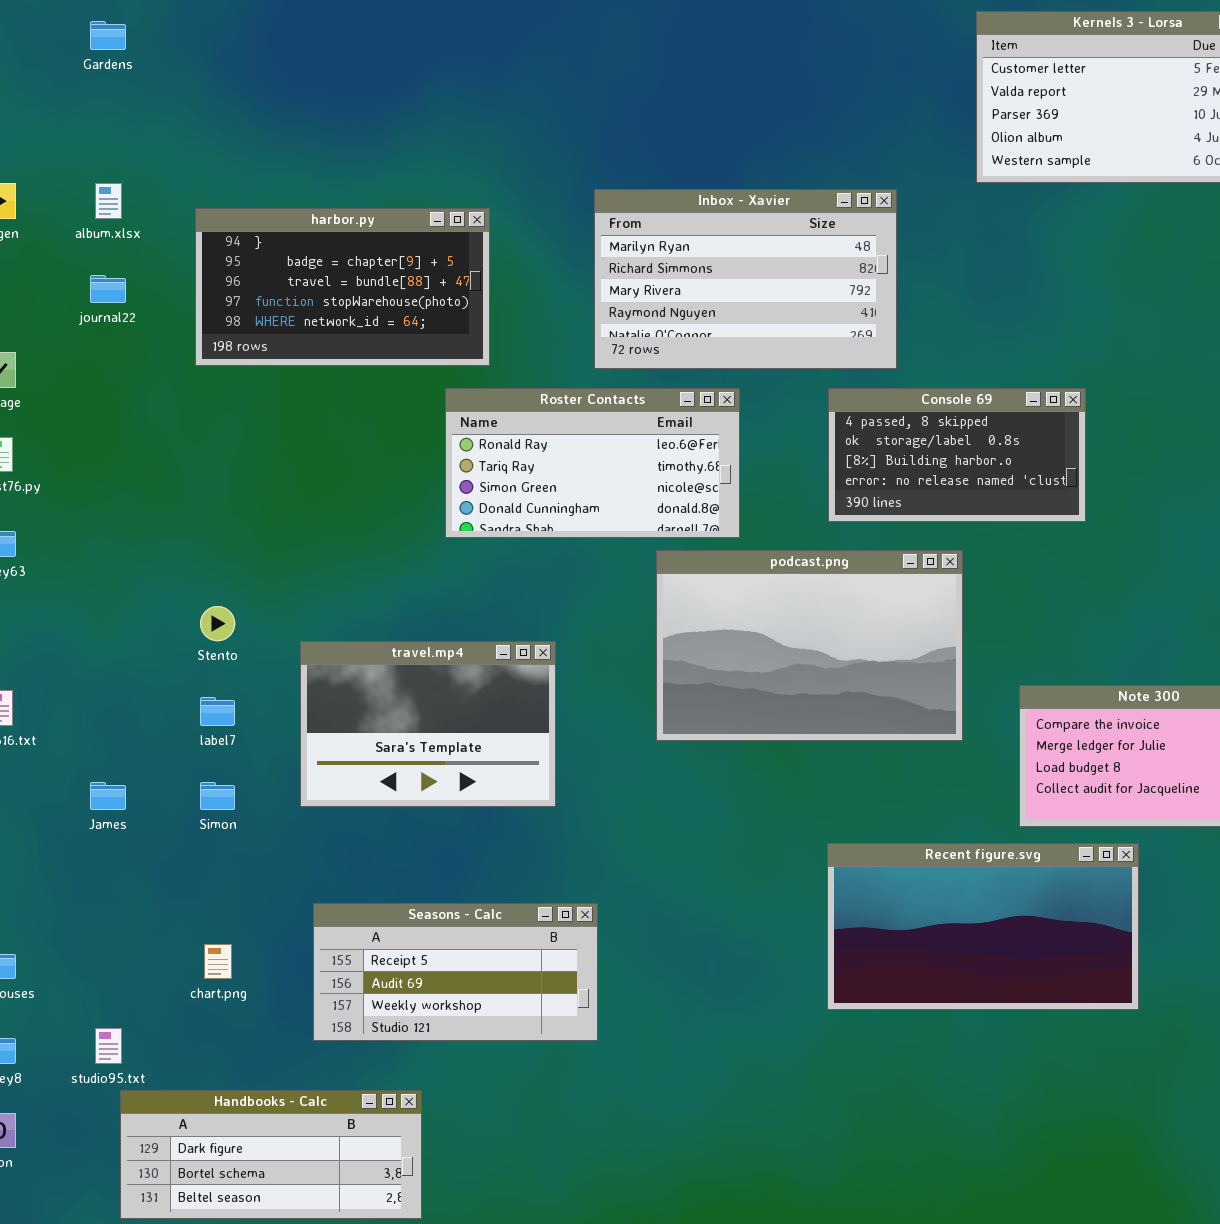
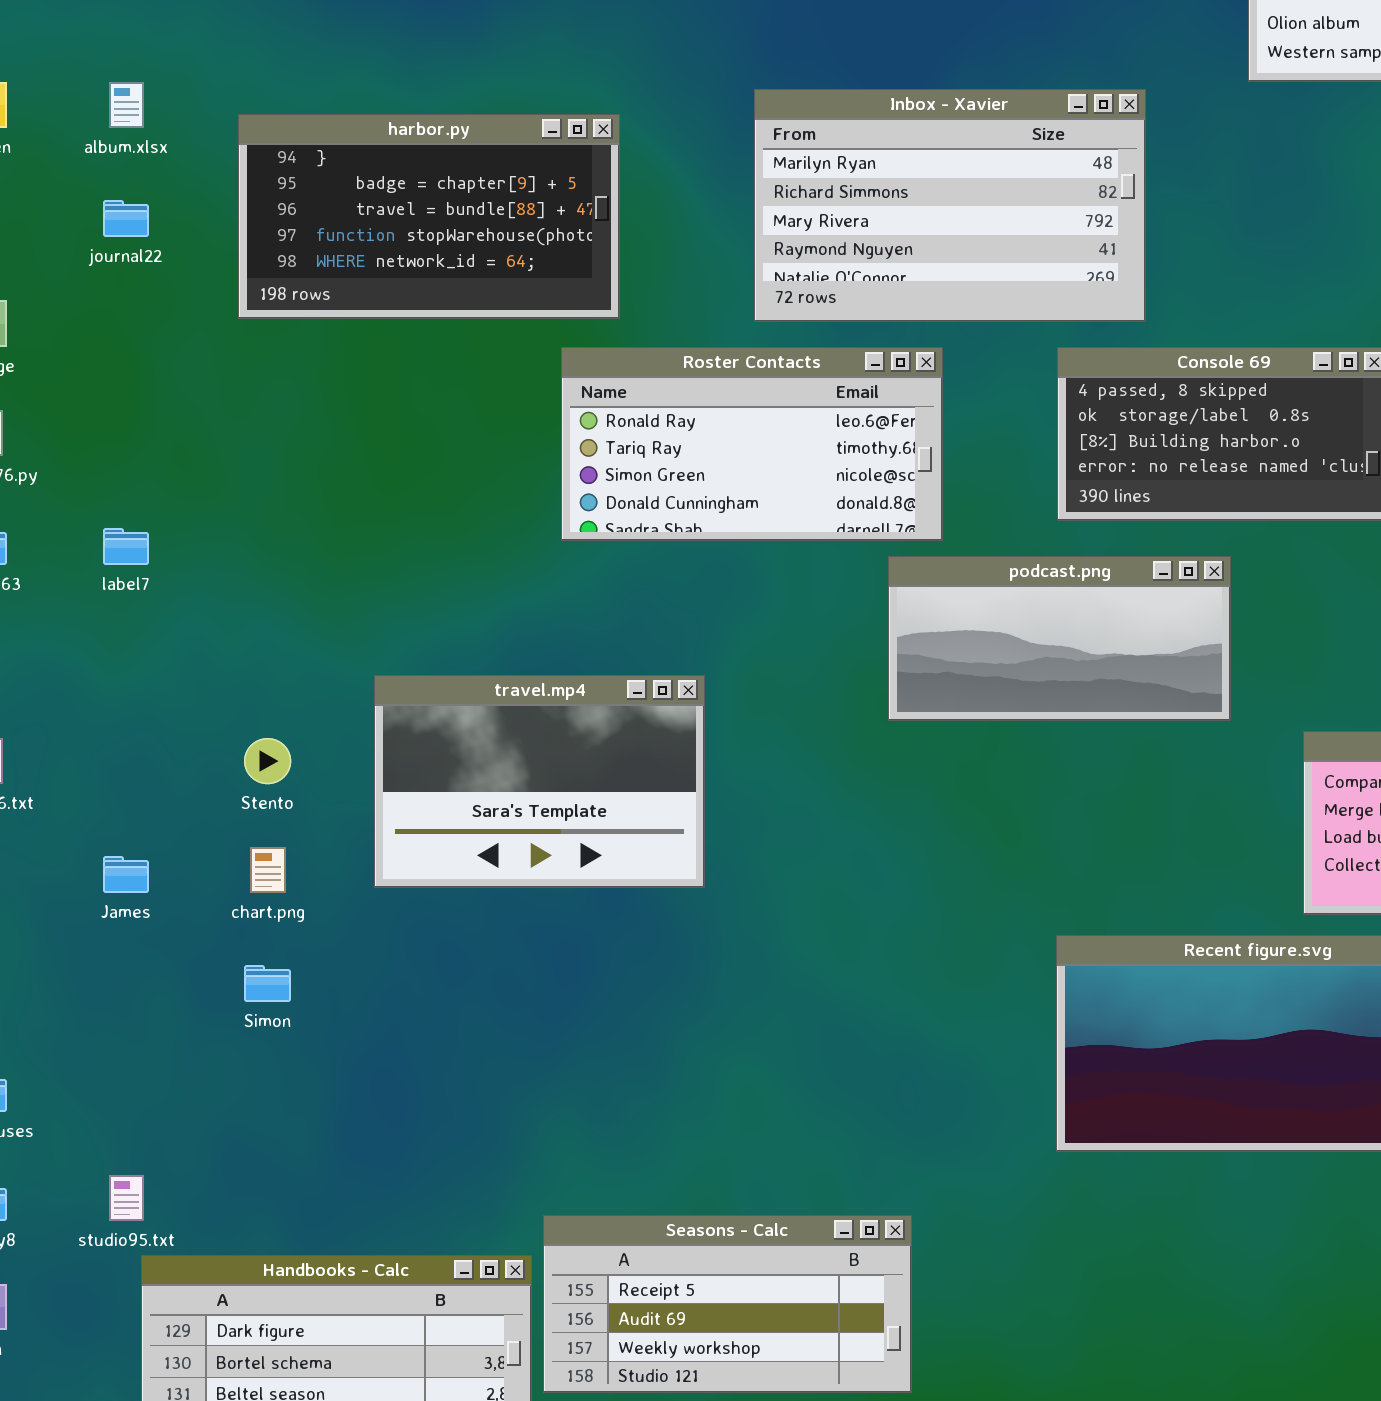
podcast.png: [656,550,963,741] -> [888,556,1231,721], resized
Stento: [200,606,235,641] -> [244,738,291,784], moved
label7: [200,697,235,726] -> [103,528,149,565], moved
Simon: [200,782,235,810] -> [244,965,291,1002], moved
Seasons - Calc: [313,903,598,1041] -> [543,1215,912,1393], moved
chart.png: [204,944,232,979] -> [250,847,286,893], moved

